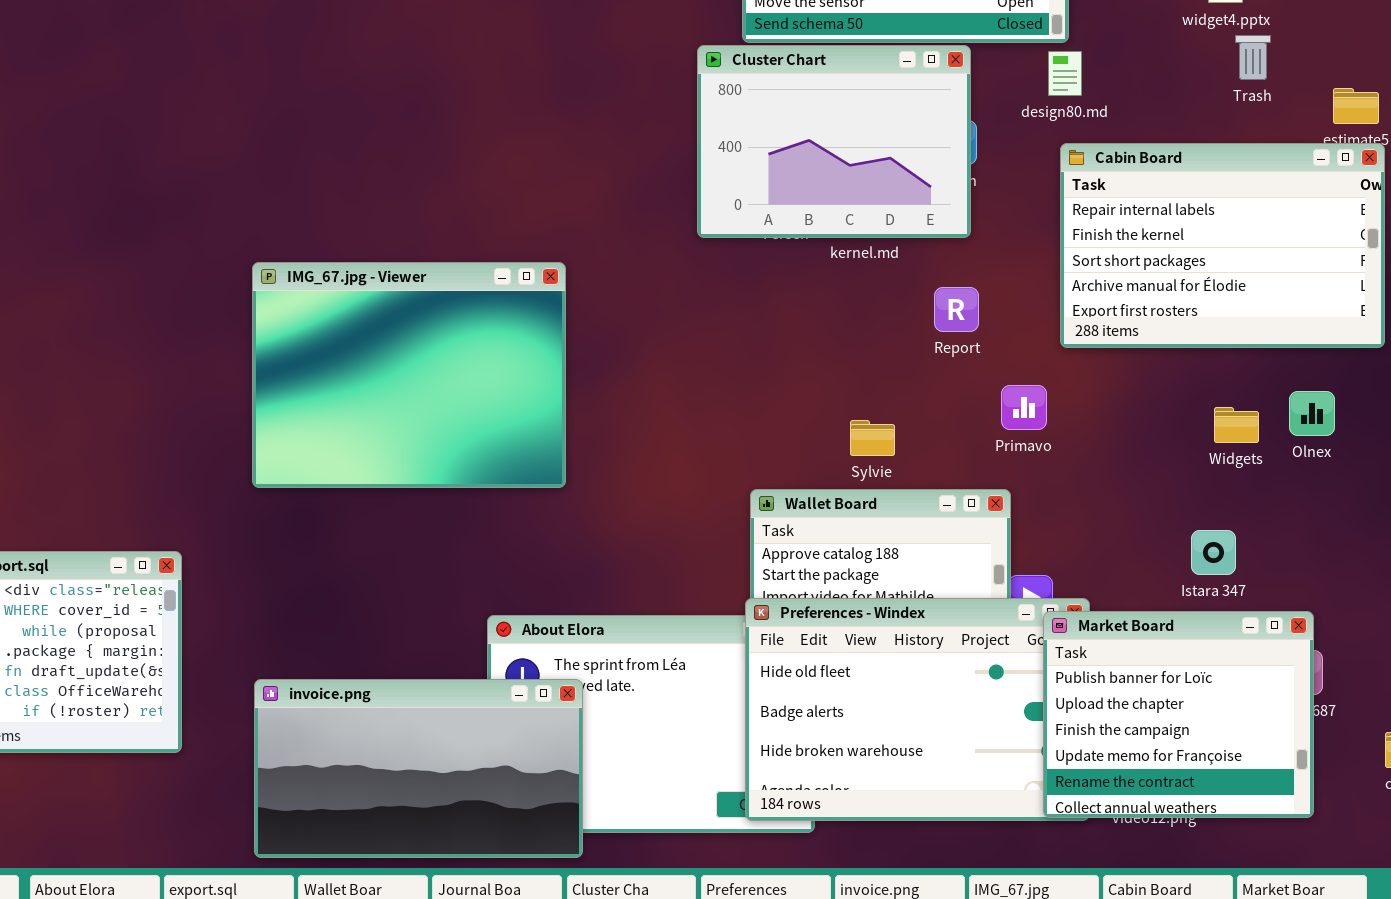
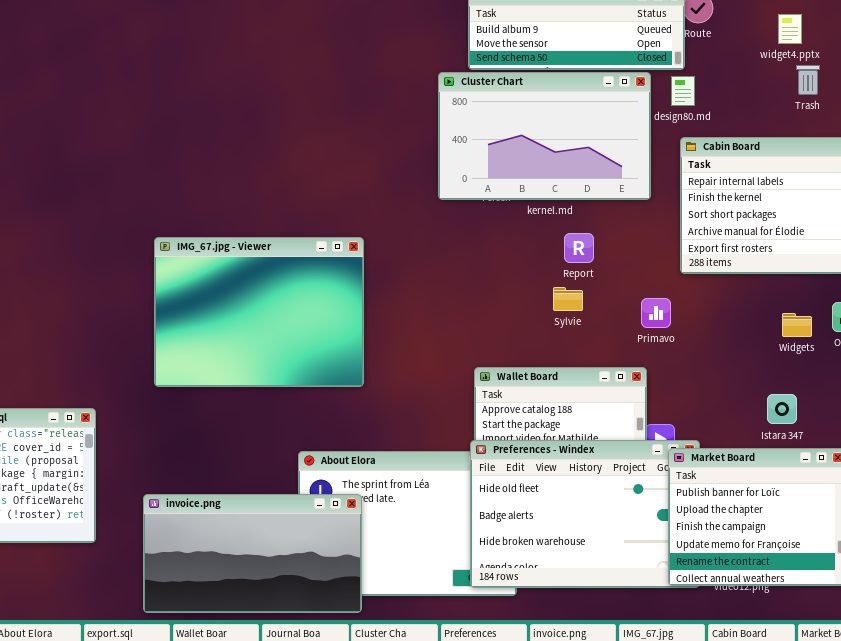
Cluster Chart: [697,45,971,238] -> [438,72,651,200], resized
IMG_67.jpg - Viewer: [252,262,566,488] -> [154,237,364,387], moved
Report: [934,287,979,332] -> [564,233,594,263], moved
Sylvie: [850,420,895,456] -> [553,287,583,311], moved

